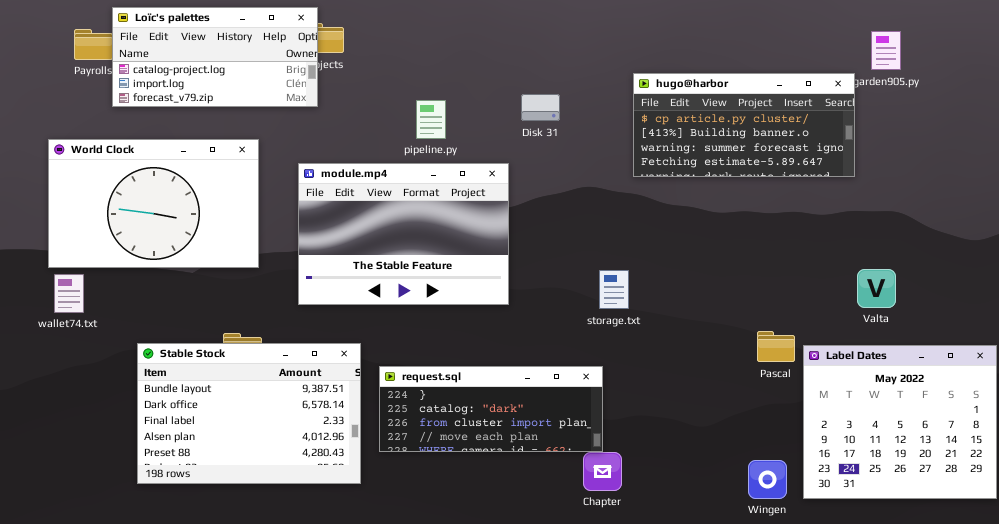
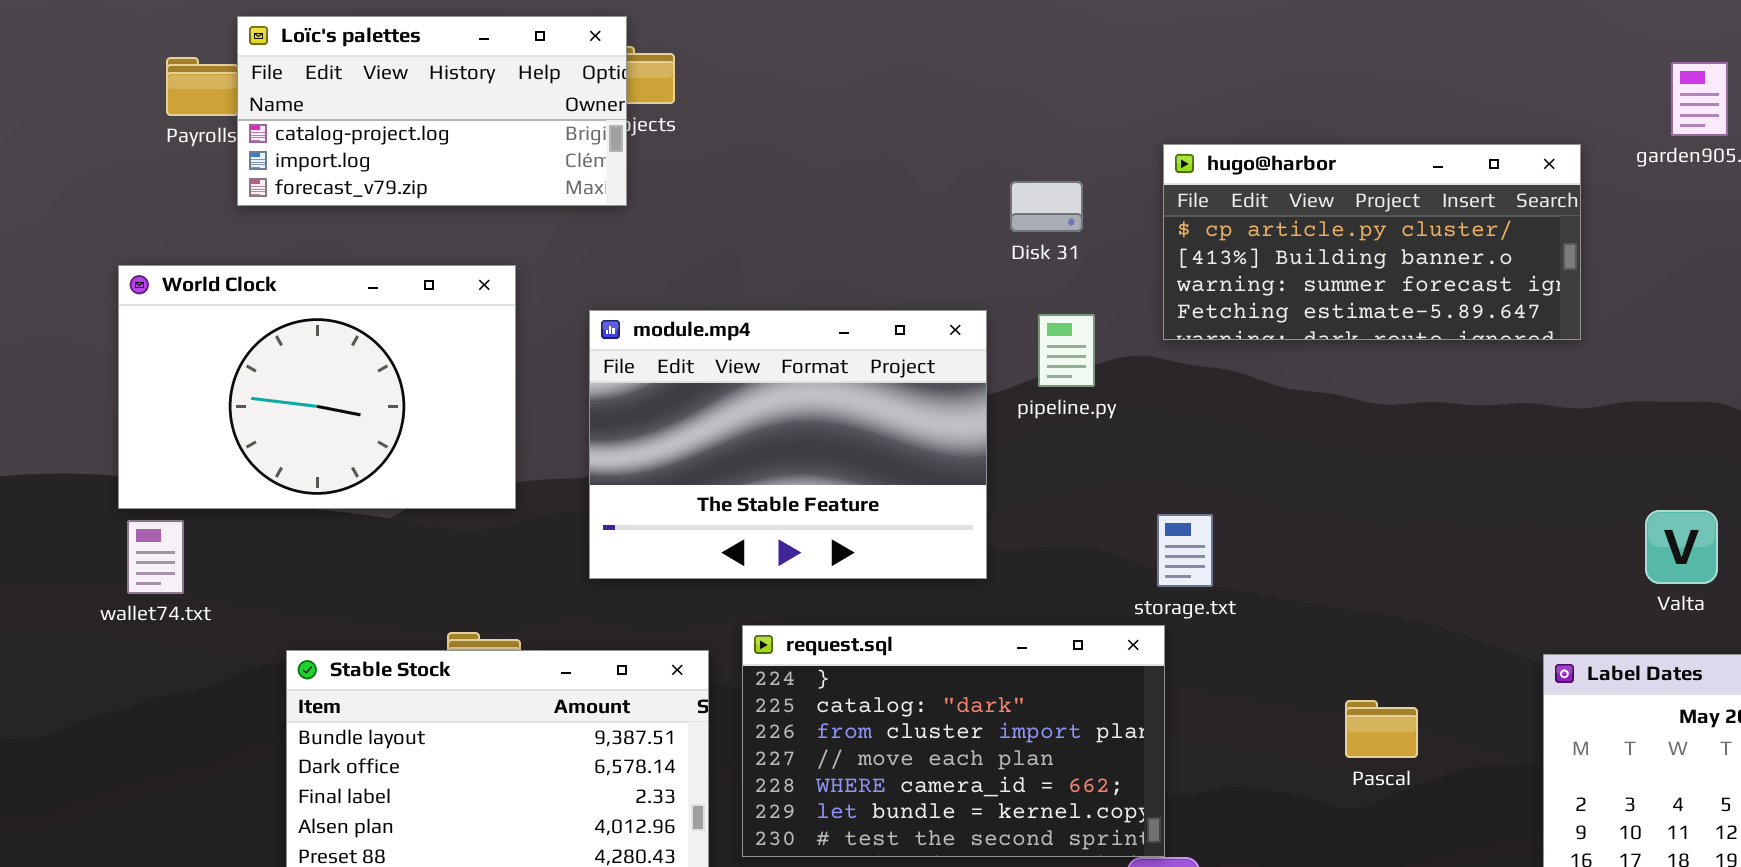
hugo@harbor: [633,73,855,177] -> [1163,144,1581,340], moved
pipeline.py: [416,100,446,139] -> [1038,314,1095,387], moved
Pascal: [757,331,795,362] -> [1345,700,1418,758], moved
request.sql: [379,366,603,452] -> [742,625,1165,857], resized

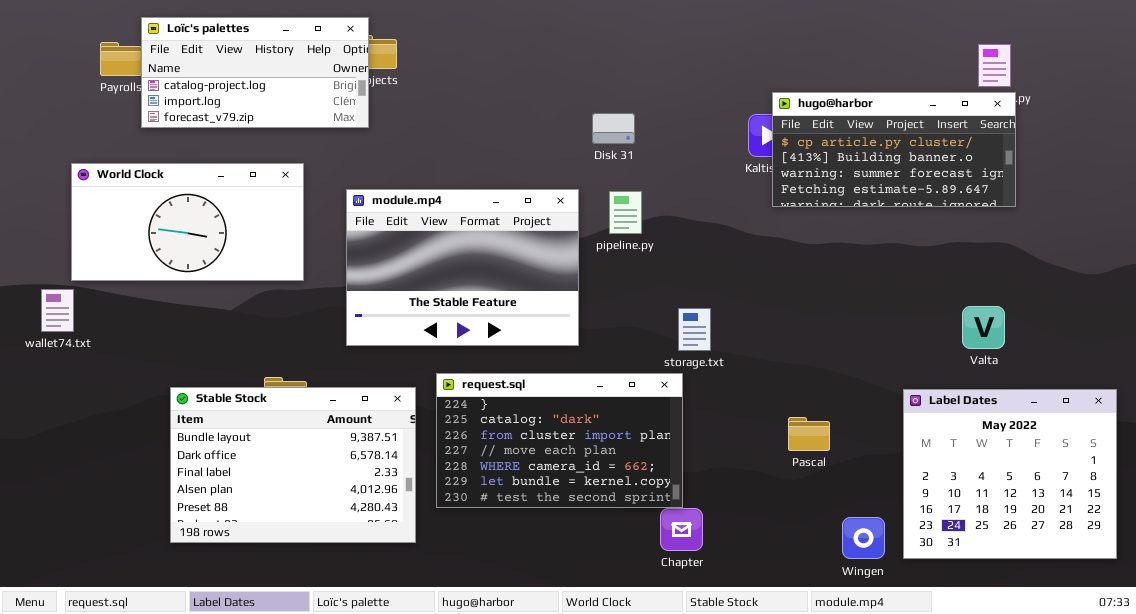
hugo@harbor: [1163,144,1581,340] -> [772,92,1016,207], moved
World Clock: [118,265,516,509] -> [71,163,304,281], resized
wallet74.txt: [127,520,184,594] -> [41,289,74,332], moved

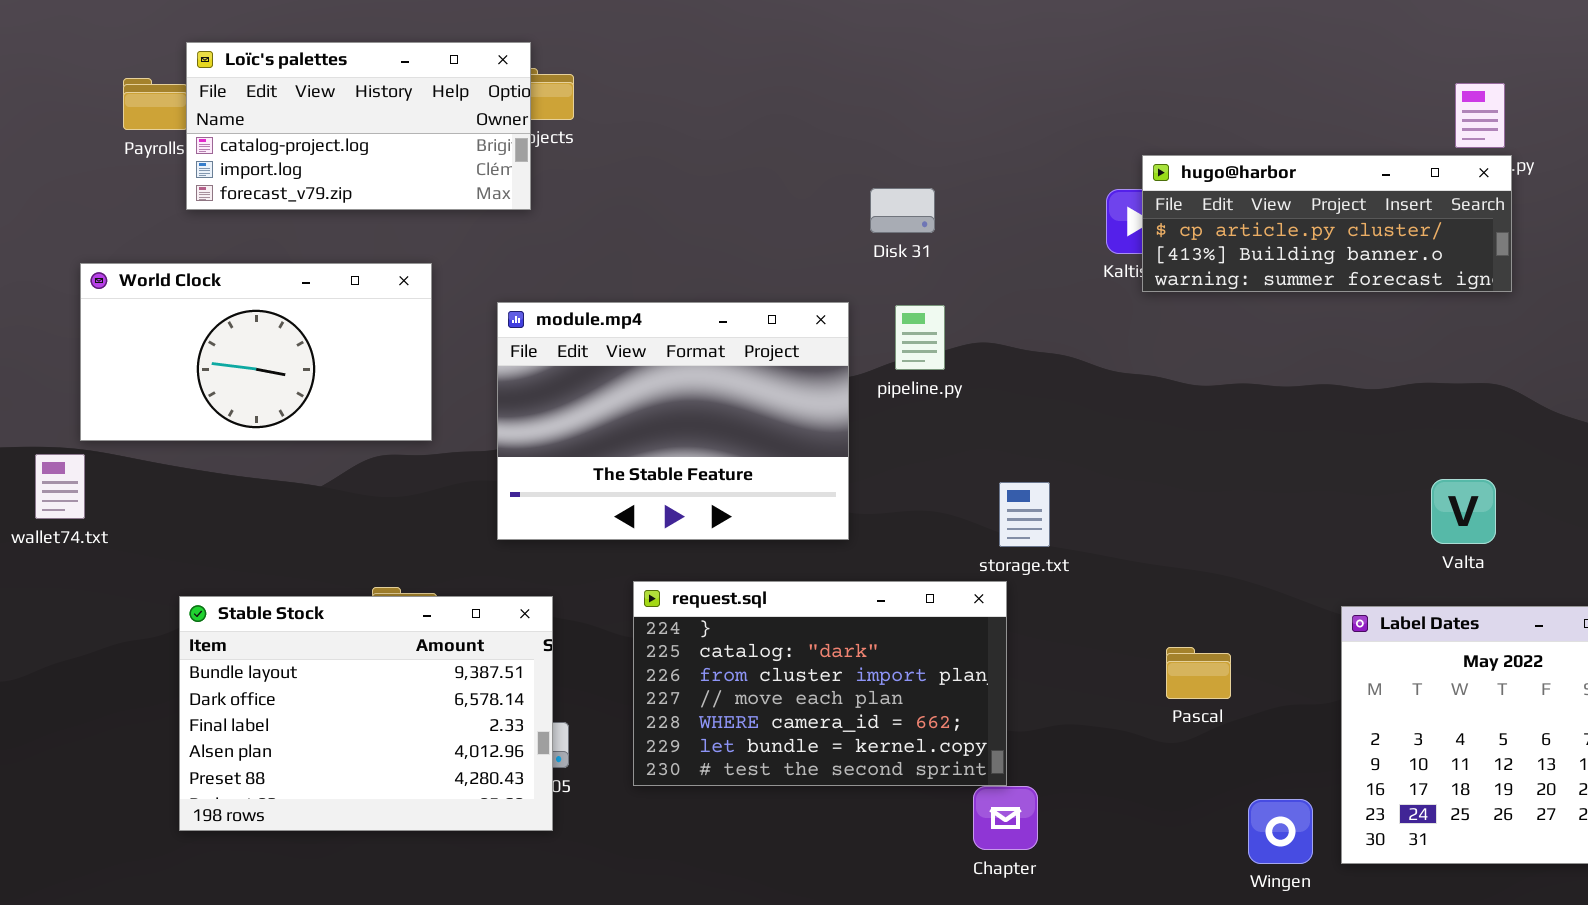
hugo@harbor: [772,92,1016,207] -> [1142,155,1512,292], resized
Stable Stock: [170,387,416,543] -> [179,596,553,831], moved

